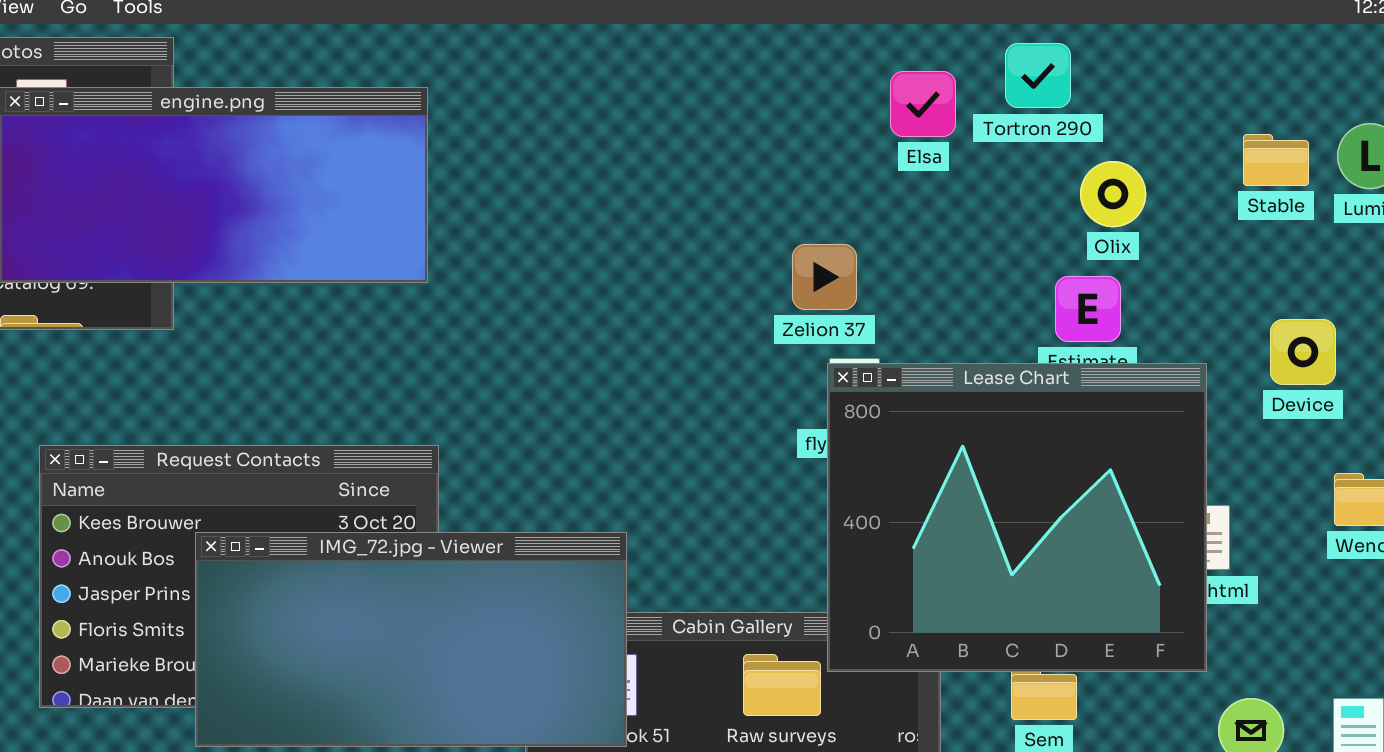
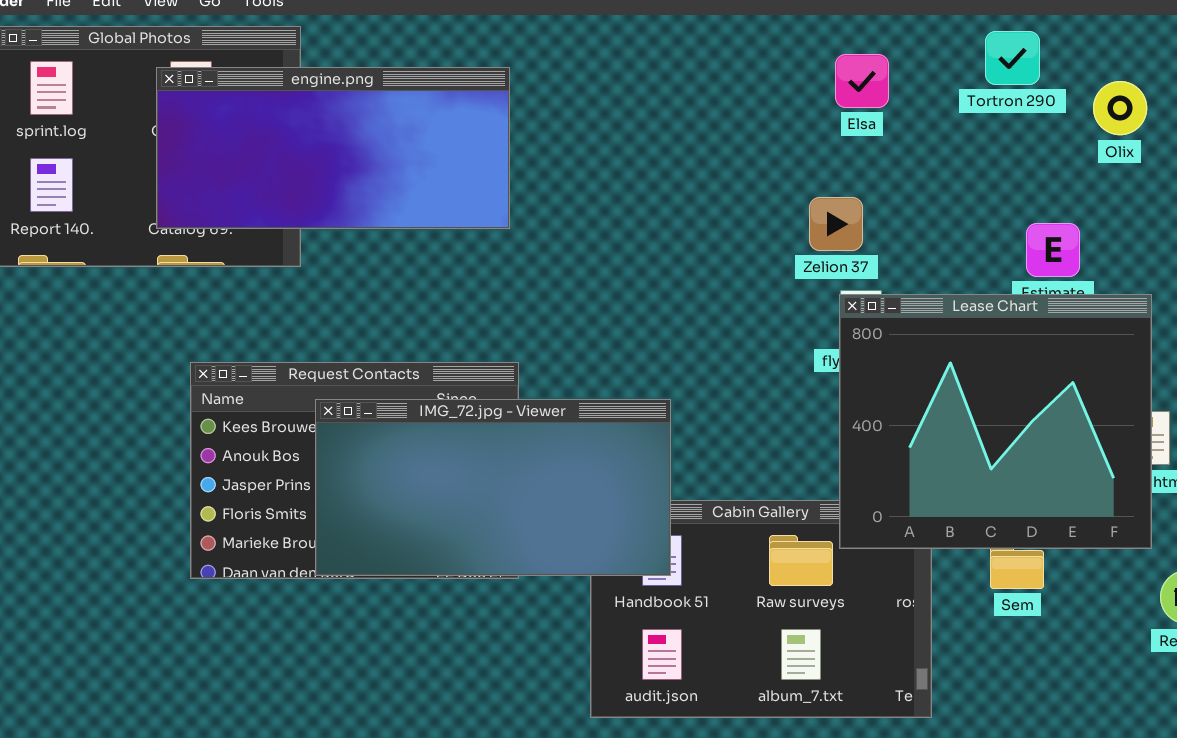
Elsa: [890,71,956,137] -> [835,54,889,108], moved
Olix: [1080,161,1146,227] -> [1093,81,1147,135], moved
IMG_72.jpg - Viewer: [195,532,627,747] -> [315,399,671,576], moved

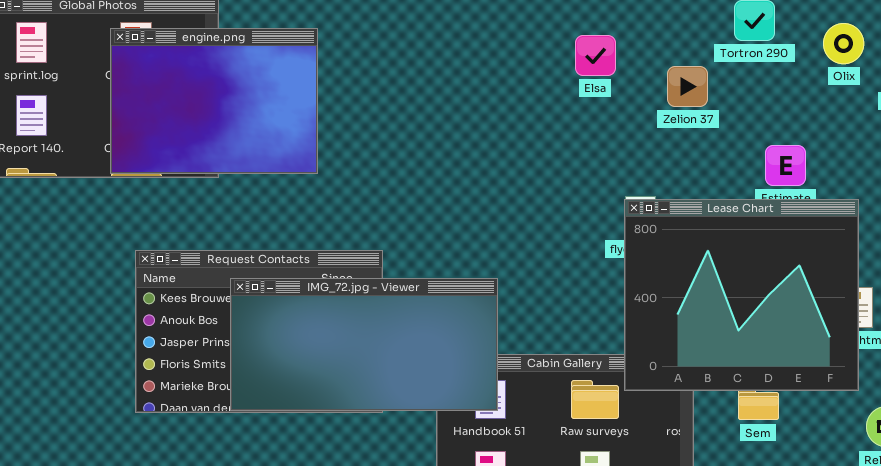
Elsa: [835,54,889,108] -> [575,35,616,76], moved
engine.png: [156,67,510,229] -> [110,28,318,174], resized
Olix: [1093,81,1147,135] -> [823,23,864,64], moved
Zelion 37: [809,197,863,251] -> [667,66,708,107], moved

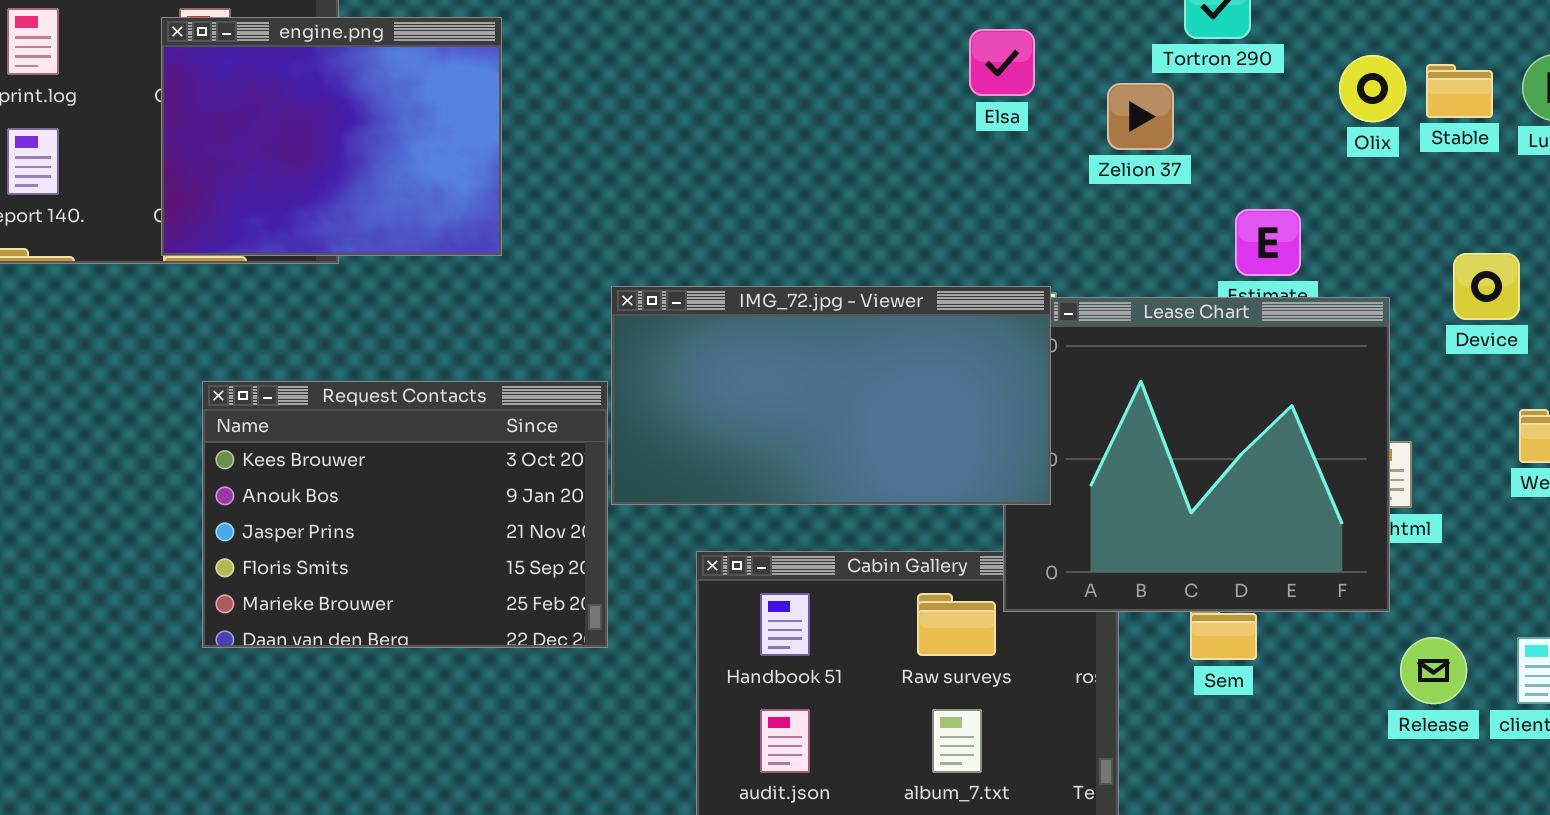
Olix: [823,23,864,64] -> [1339,55,1406,122], moved
Elsa: [575,35,616,76] -> [969,29,1035,96], moved
Zelion 37: [667,66,708,107] -> [1107,83,1174,150], moved
IMG_72.jpg - Viewer: [230,278,498,411] -> [611,286,1051,505], moved

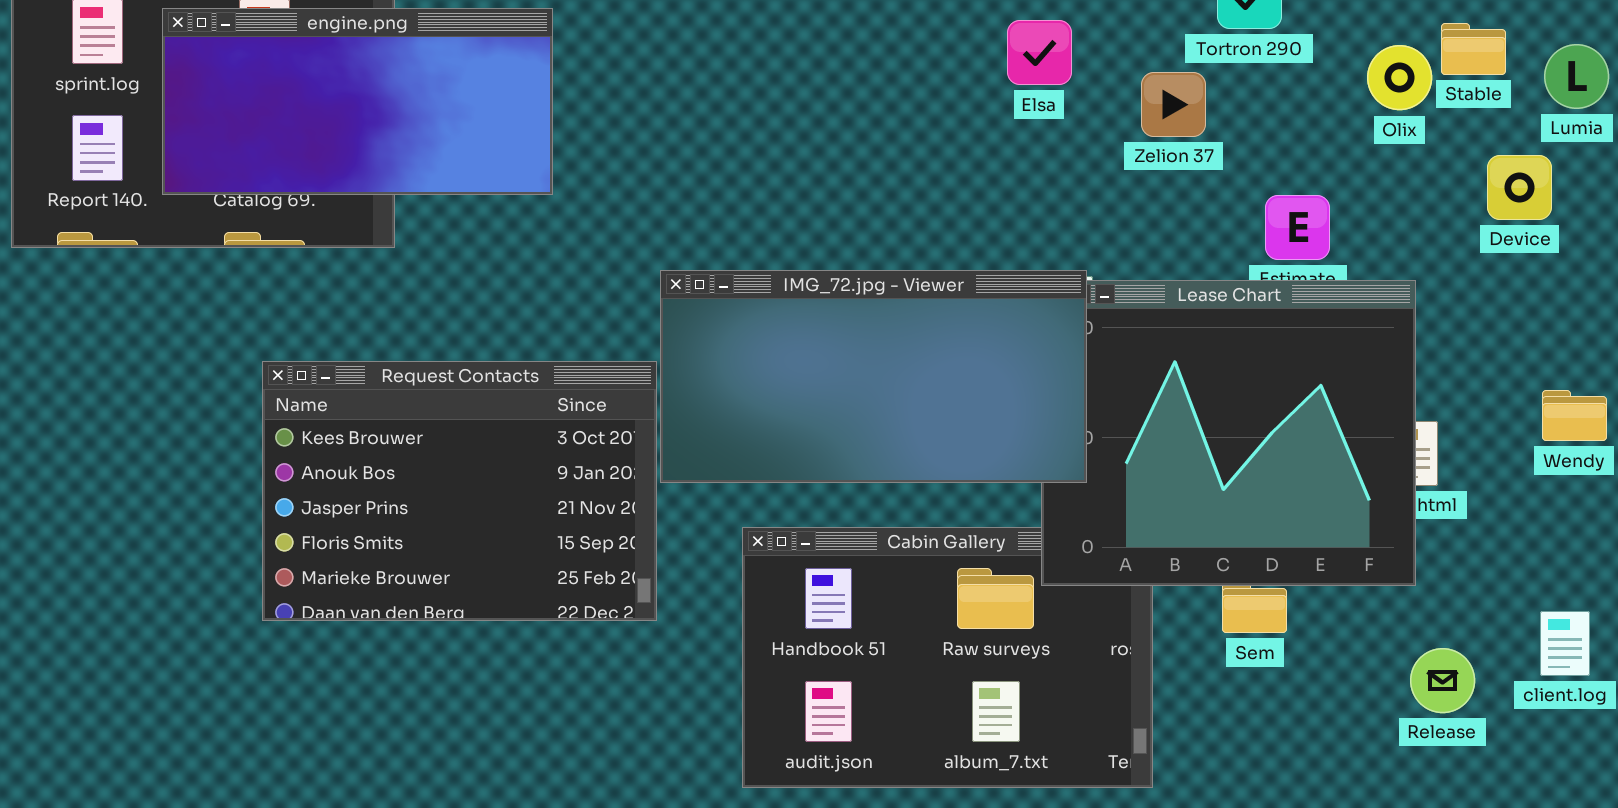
engine.png: [161,17,502,256] -> [162,8,553,195], resized
Stable: [1426,64,1493,118] -> [1441,23,1506,75], moved
Device: [1453,253,1520,320] -> [1487,155,1552,220], moved
Release: [1400,637,1467,704] -> [1410,648,1475,713], moved

